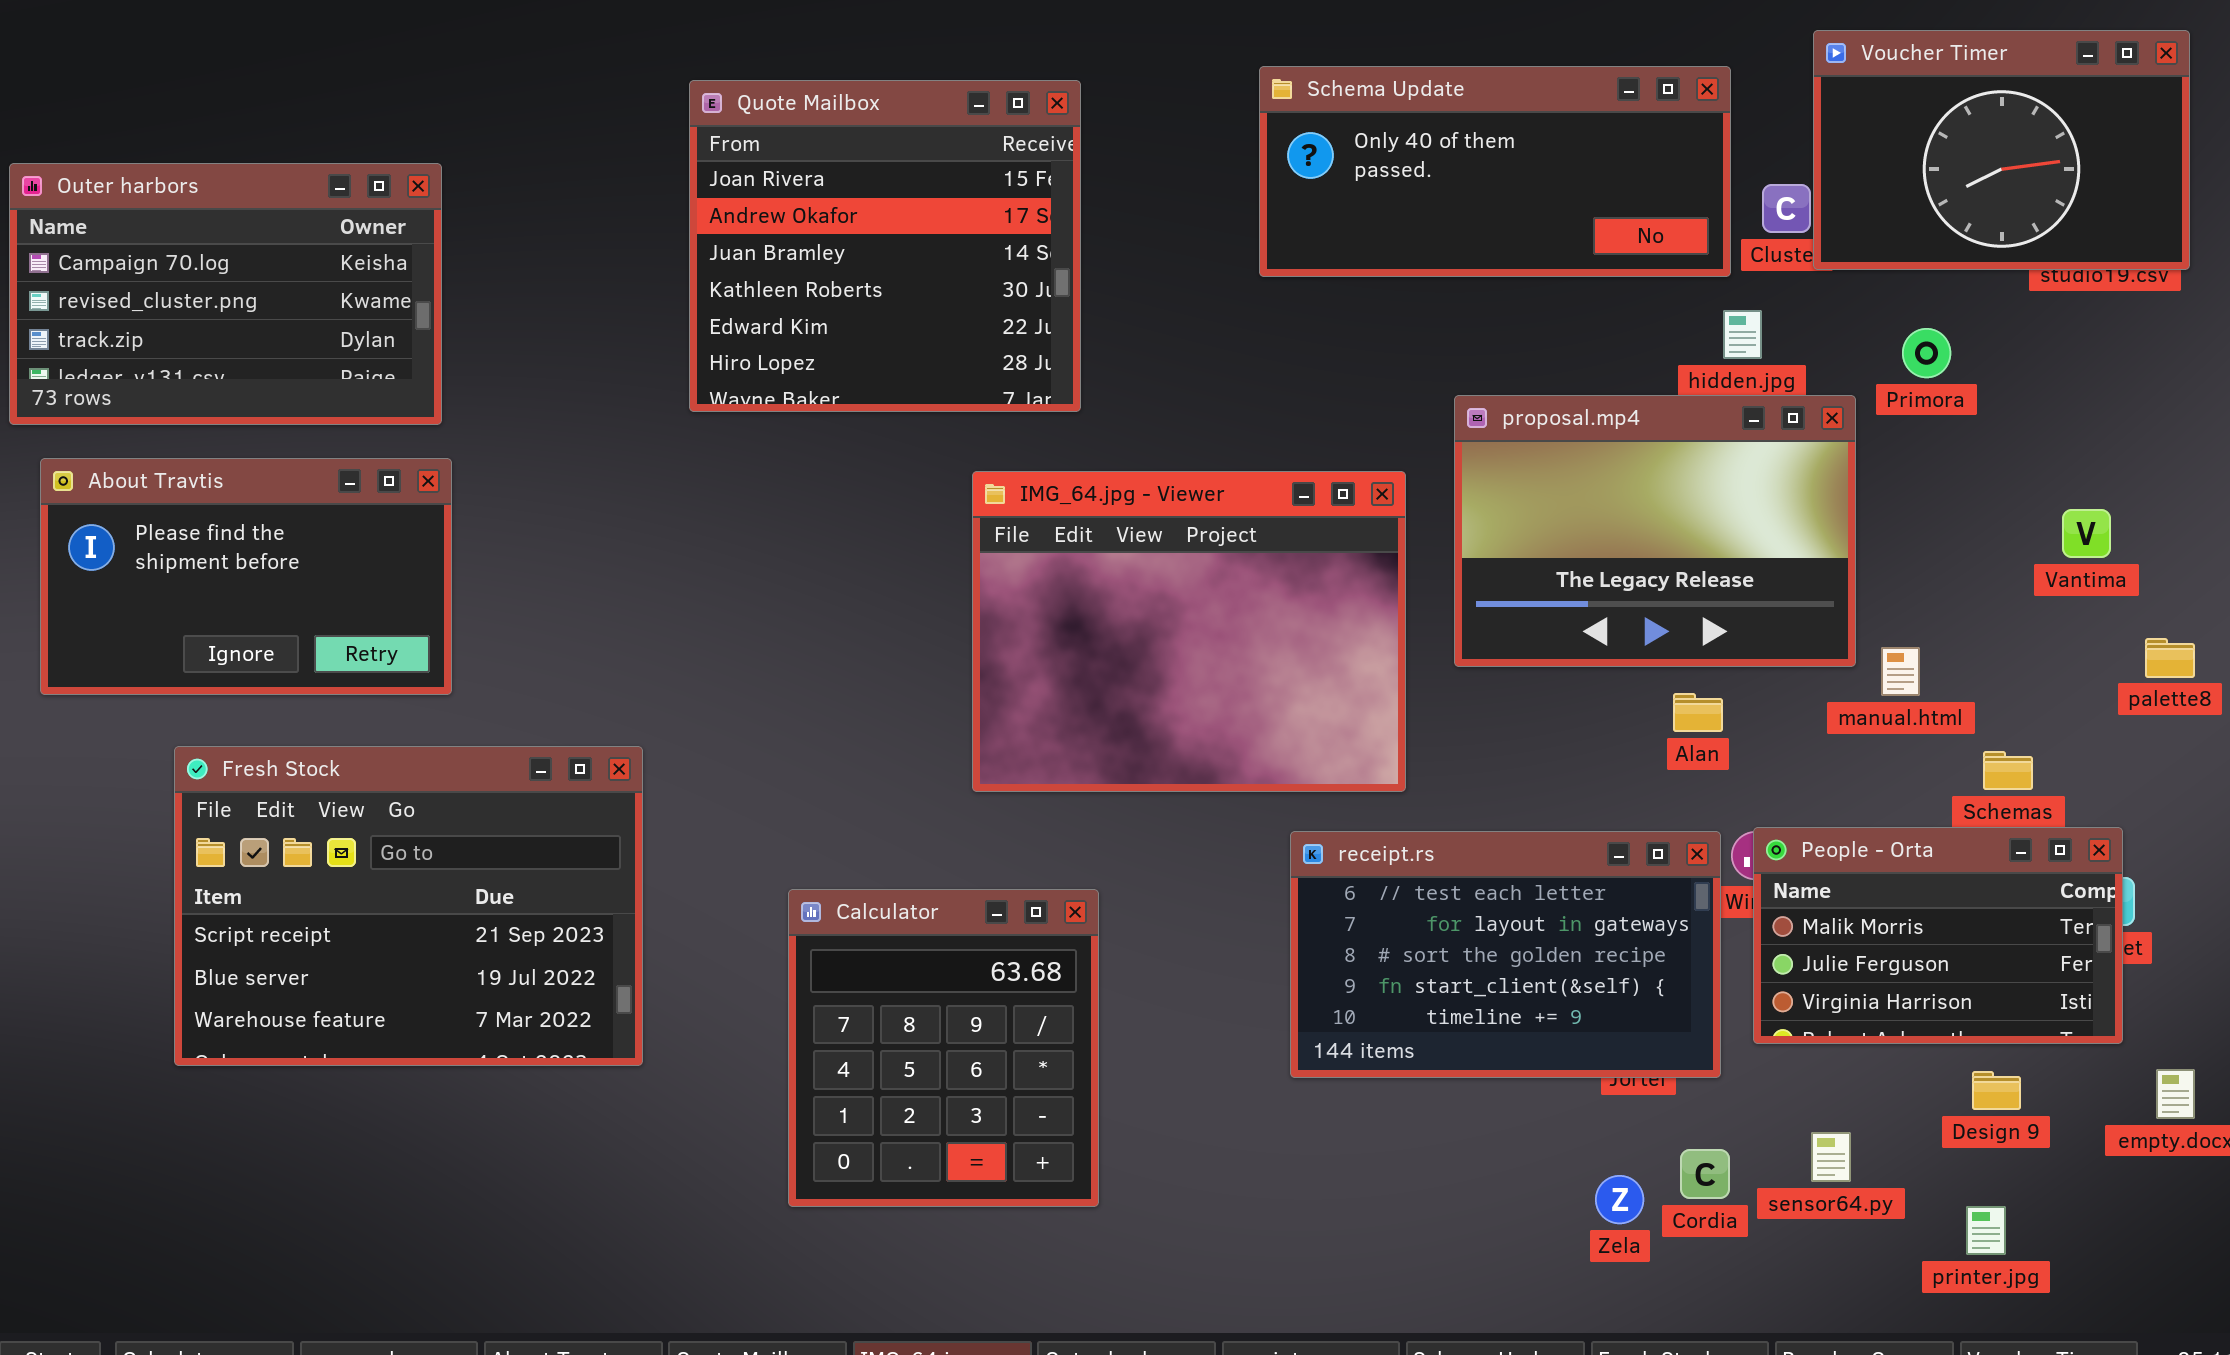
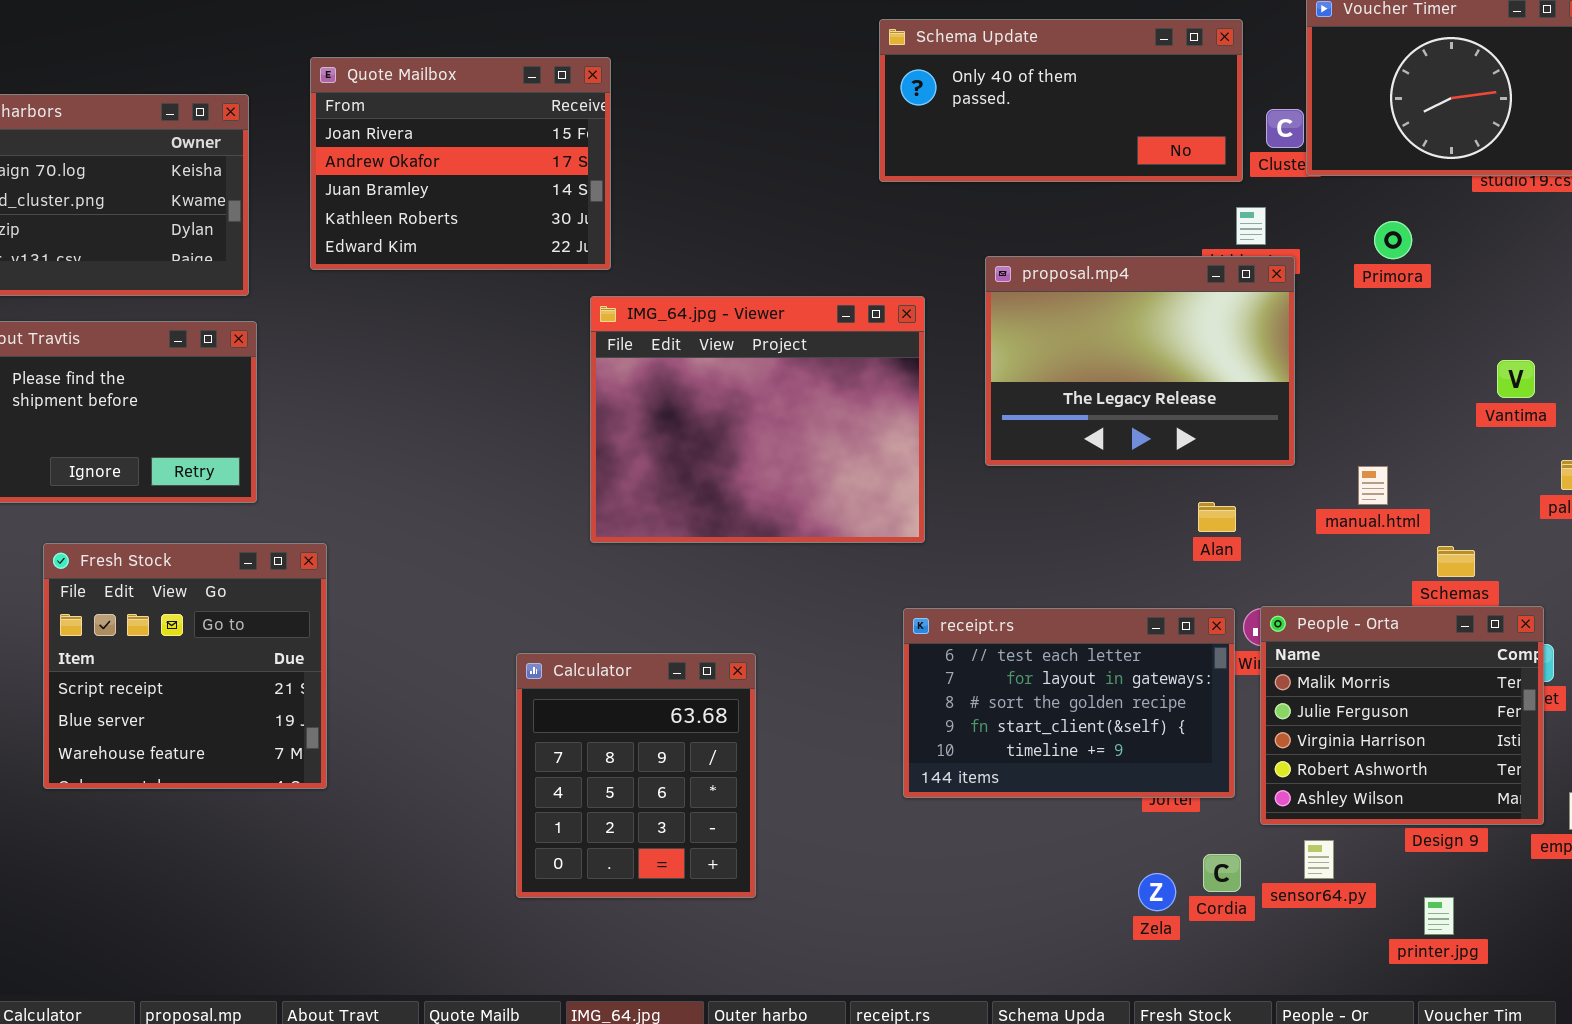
Quote Mailbox: [689,80,1081,412] -> [310,57,611,270], moved, resized
proposal.mp4: [1454,395,1856,667] -> [985,256,1295,466], moved
IMG_64.jpg - Viewer: [972,471,1406,792] -> [590,296,925,543], moved
Fresh Stock: [174,746,643,1066] -> [43,543,327,789], resized
People - Orta: [1753,827,2123,1044] -> [1260,606,1544,825], resized

